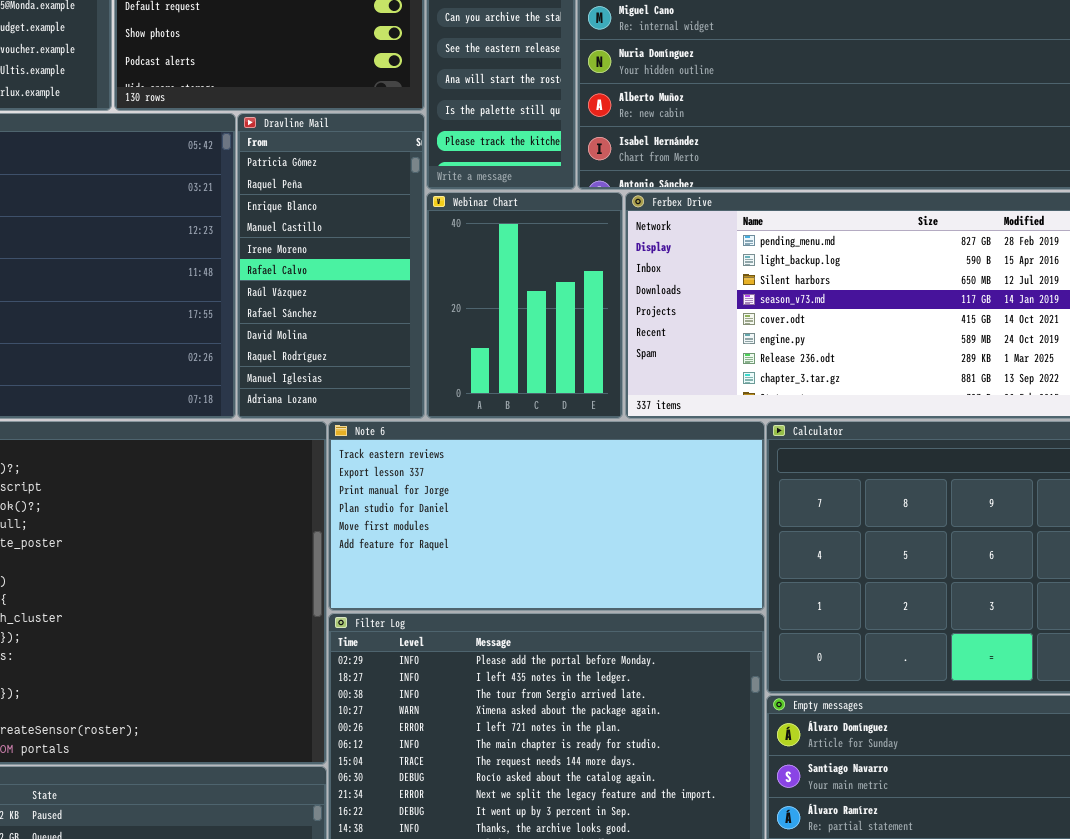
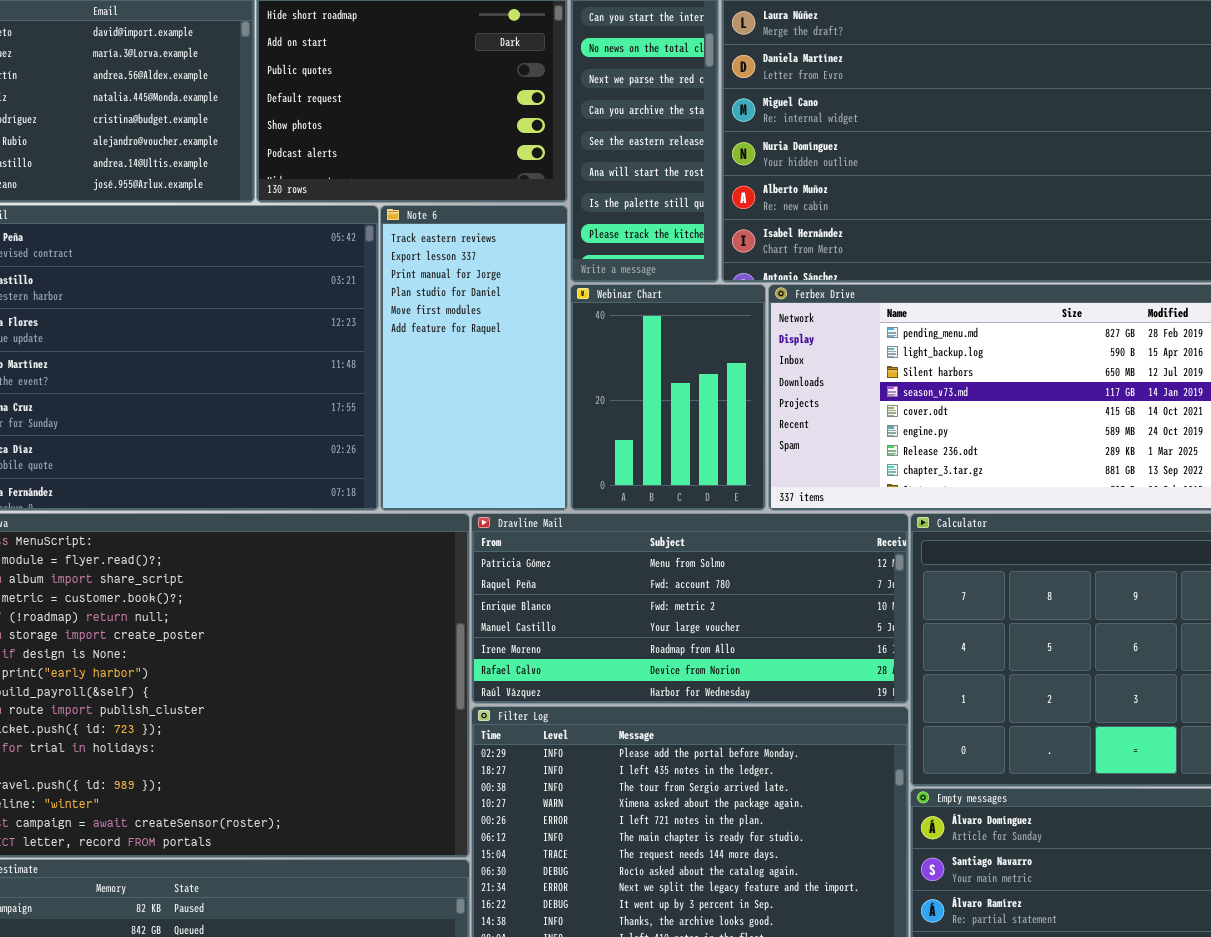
Dravline Mail: [237,113,425,419] -> [471,513,909,704], moved, resized
Note 6: [328,421,765,611] -> [380,205,568,511], moved, resized

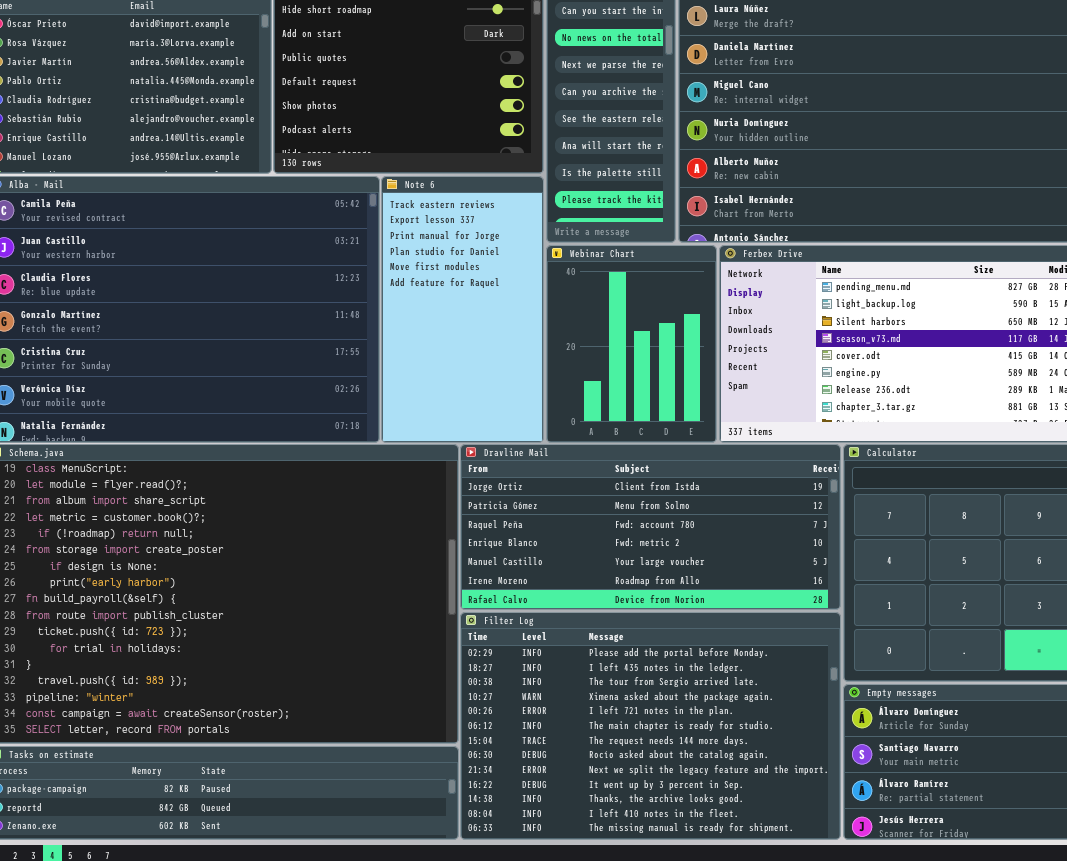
Dravline Mail: [471,513,909,704] -> [460,444,841,610], scrolled up 1 row

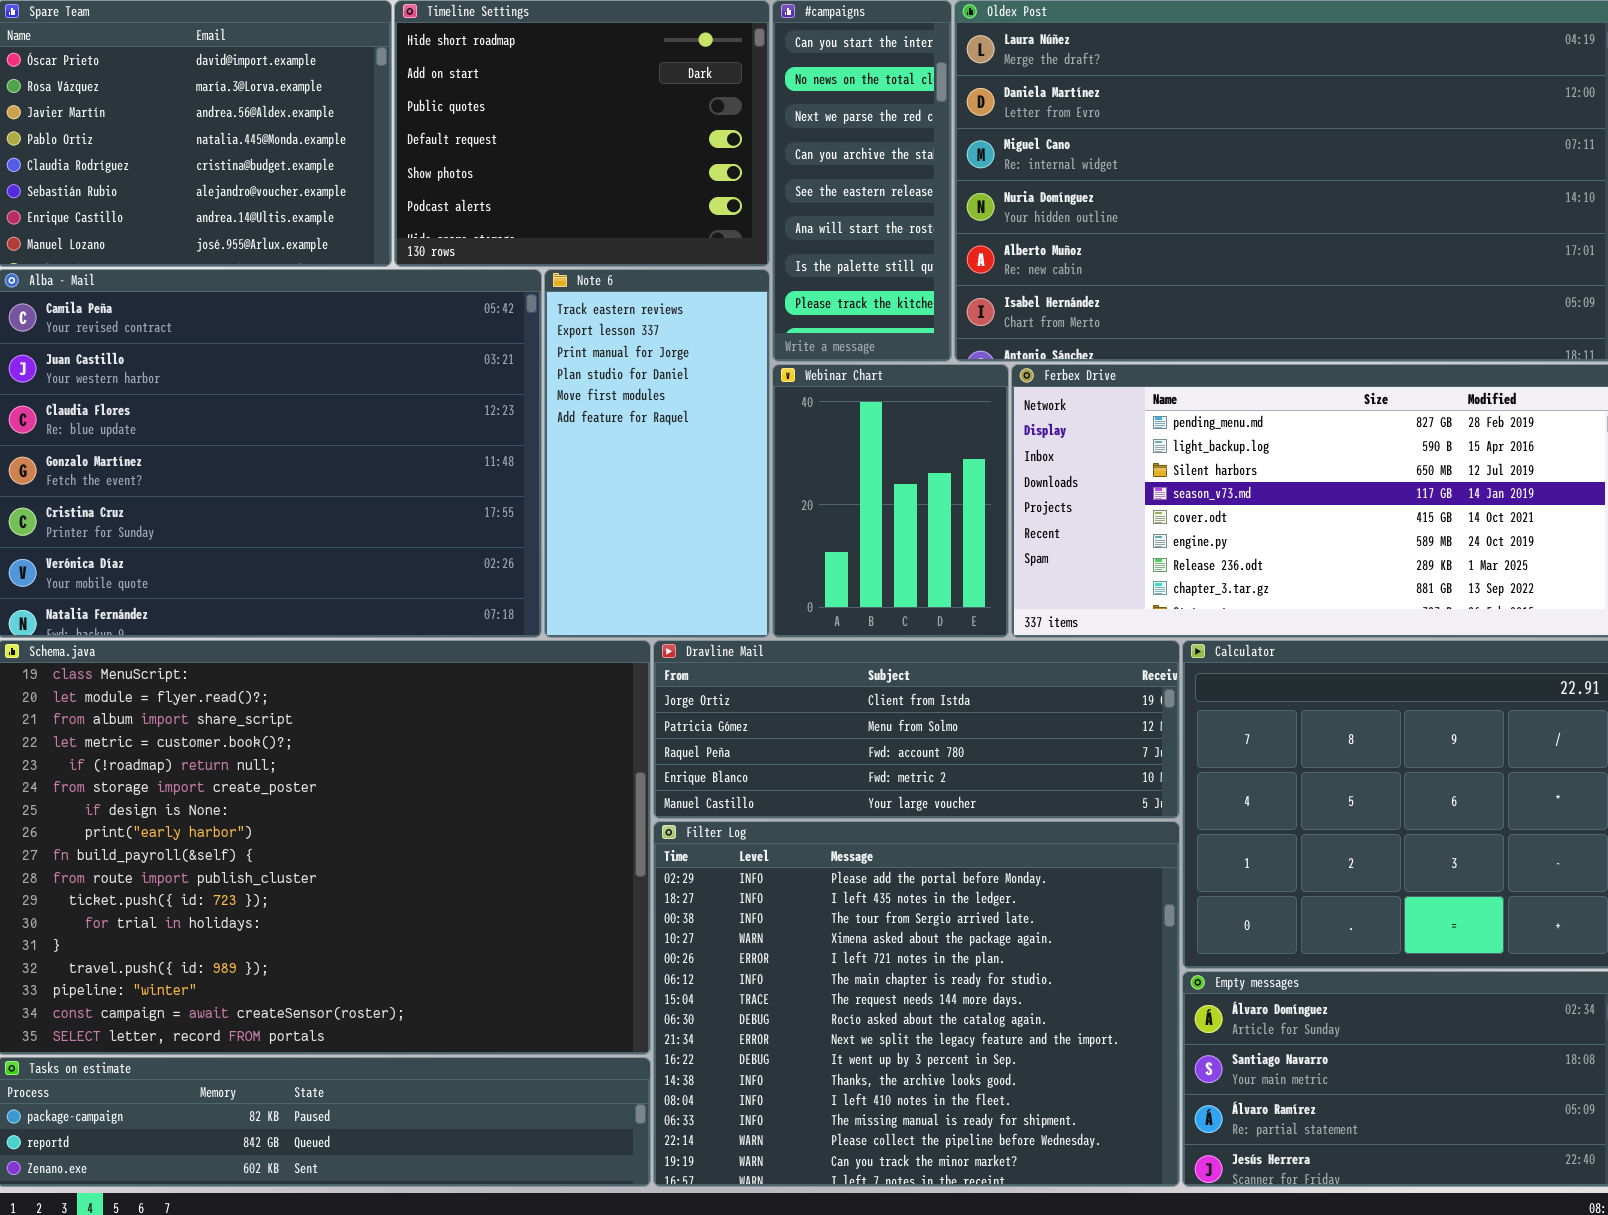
Dravline Mail: [460,444,841,610] -> [653,640,1180,819], resized
Filter Log: [460,612,841,840] -> [653,821,1180,1187], resized

